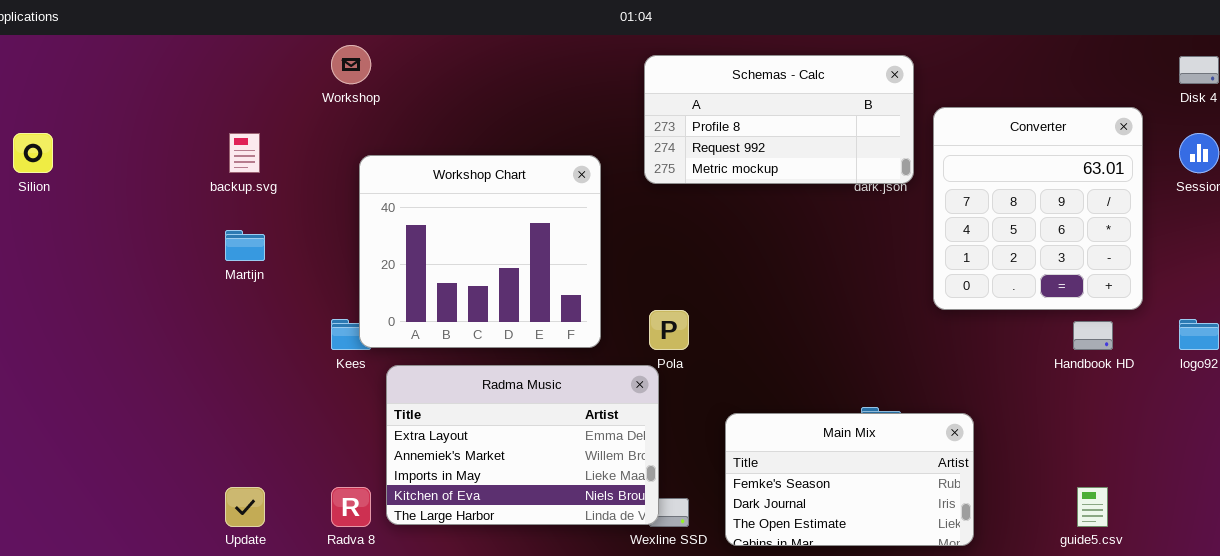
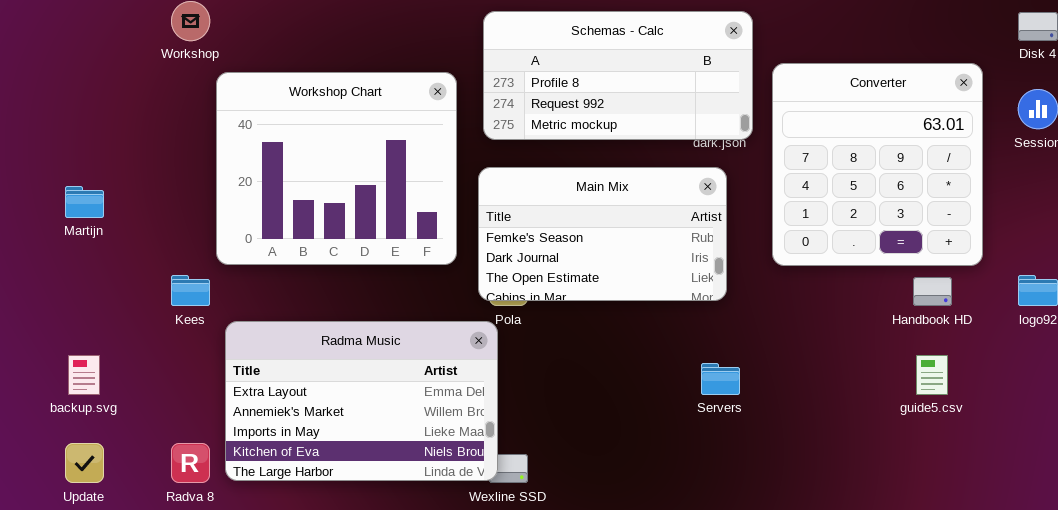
backup.svg: [229,133,260,173] -> [68,355,100,395], moved
Workshop Chart: [359,155,601,348] -> [216,72,457,265], moved
Main Mix: [725,413,974,546] -> [478,167,727,301], moved
guide5.csv: [1077,487,1108,527] -> [916,355,948,395], moved

